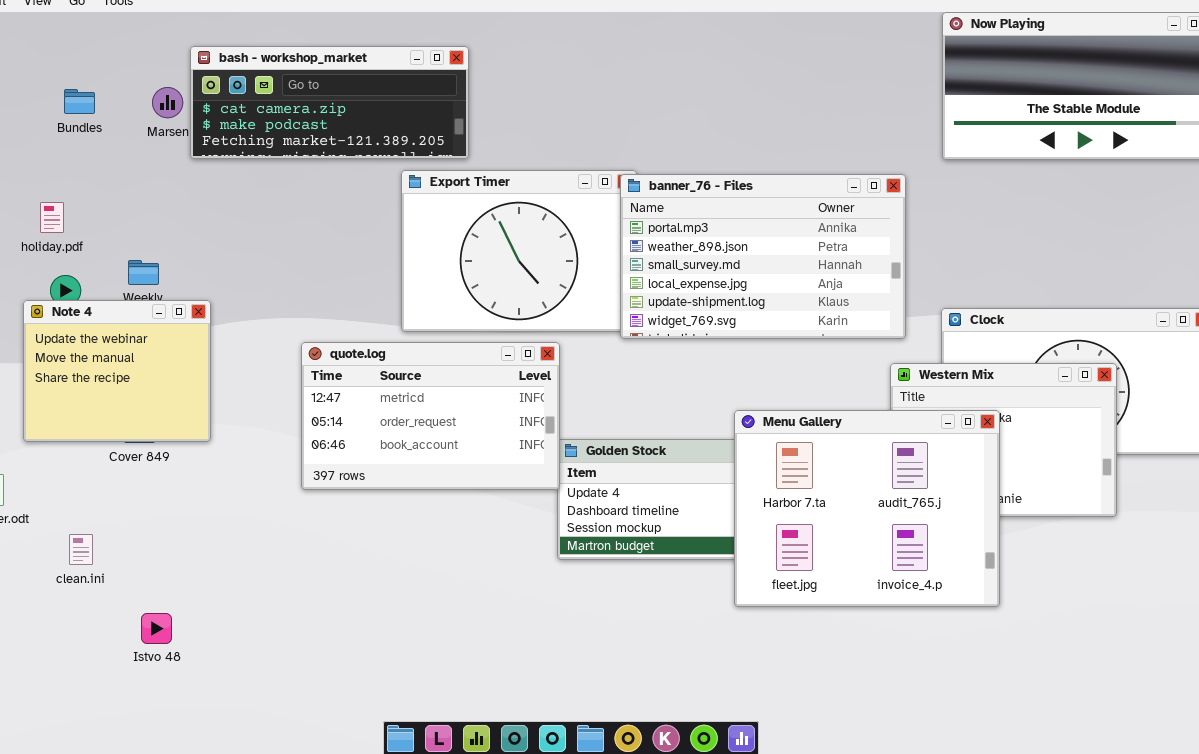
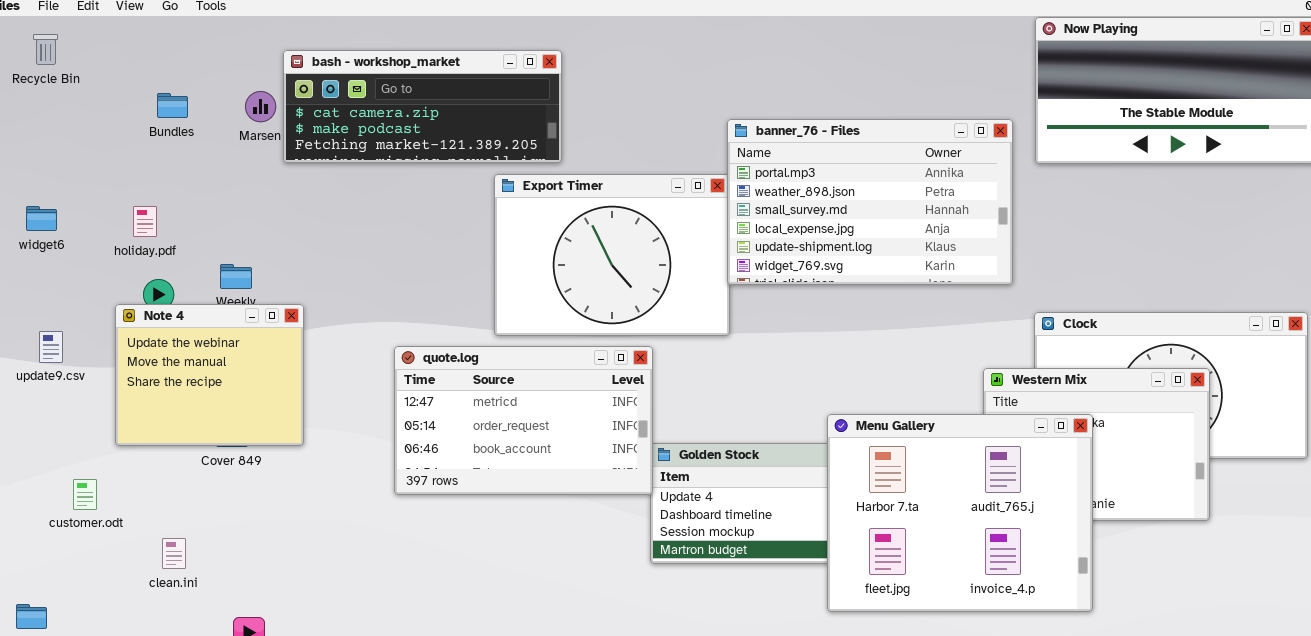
banner_76 - Files: [620,174,906,339] -> [727,119,1013,285], moved

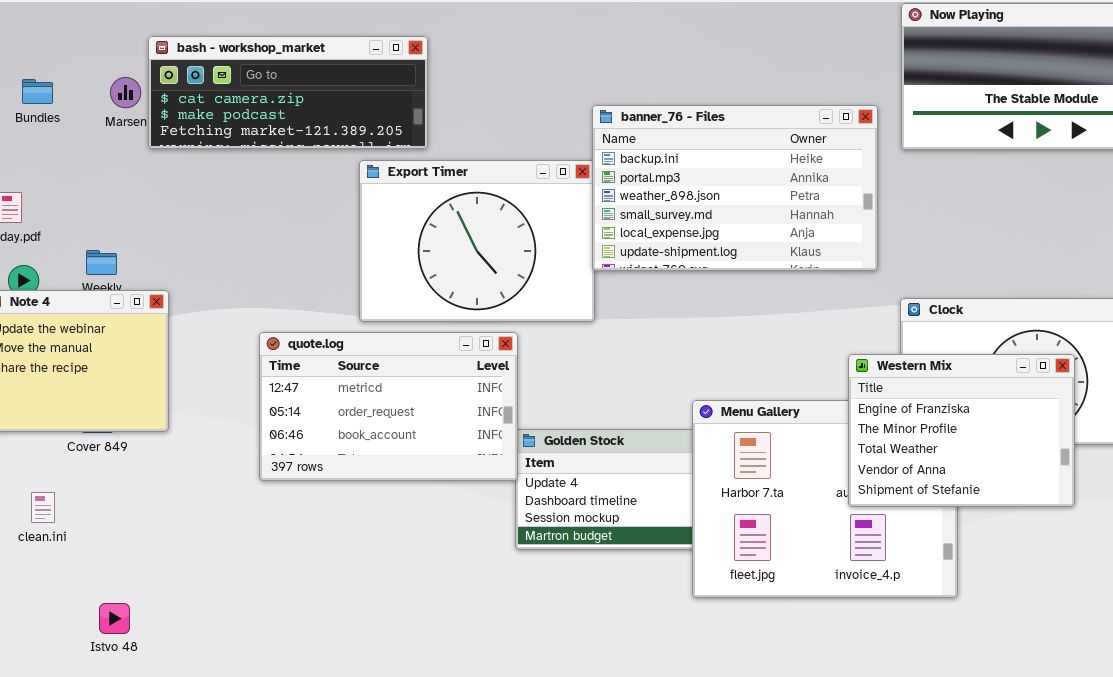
banner_76 - Files: [727,119,1013,285] -> [592,105,878,271], scrolled up 1 row
Western Mix: [983,368,1210,521] -> [848,354,1075,507], raised
clean.ini: [162,538,186,569] -> [31,492,55,523], moved

